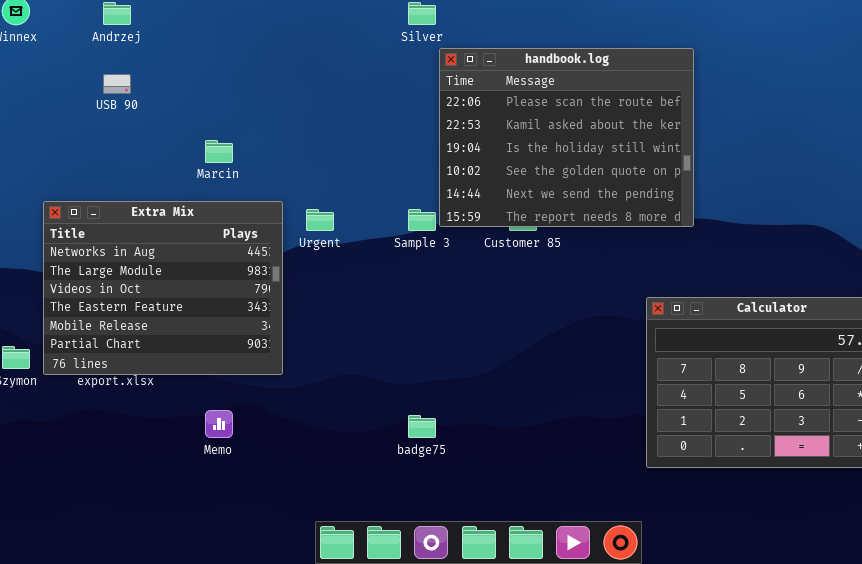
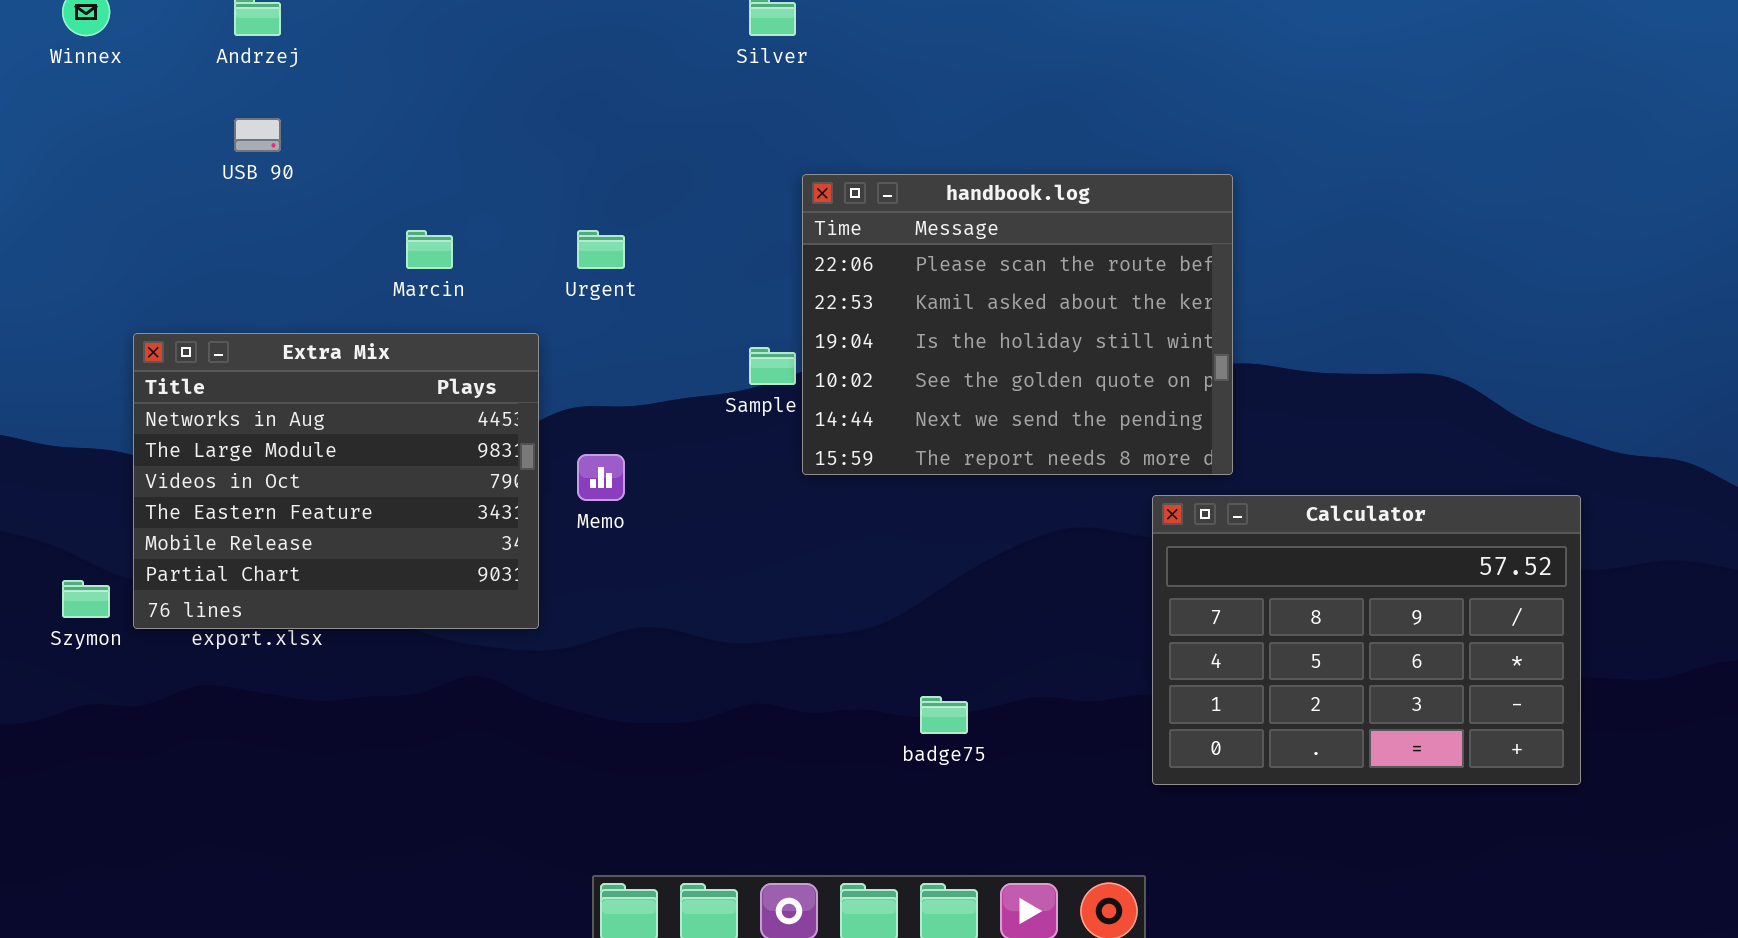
handbook.log: [439,48,694,227] -> [802,174,1233,475], moved
Urgent: [306,209,334,231] -> [577,230,625,269], moved
Memo: [205,410,233,438] -> [577,454,625,501], moved
badge75: [408,415,436,438] -> [920,696,968,734], moved

